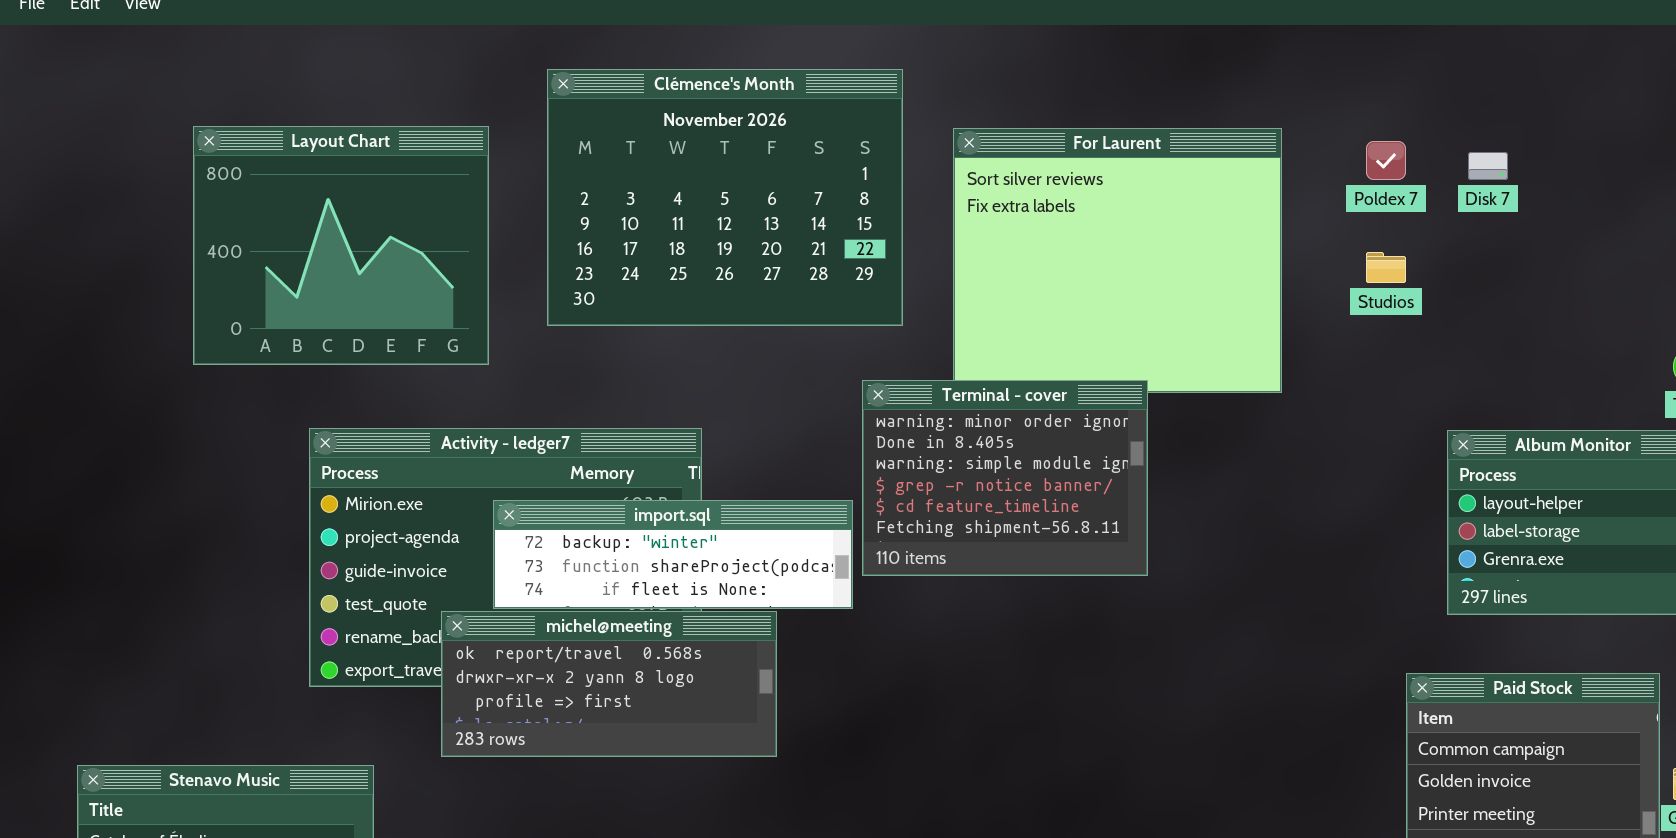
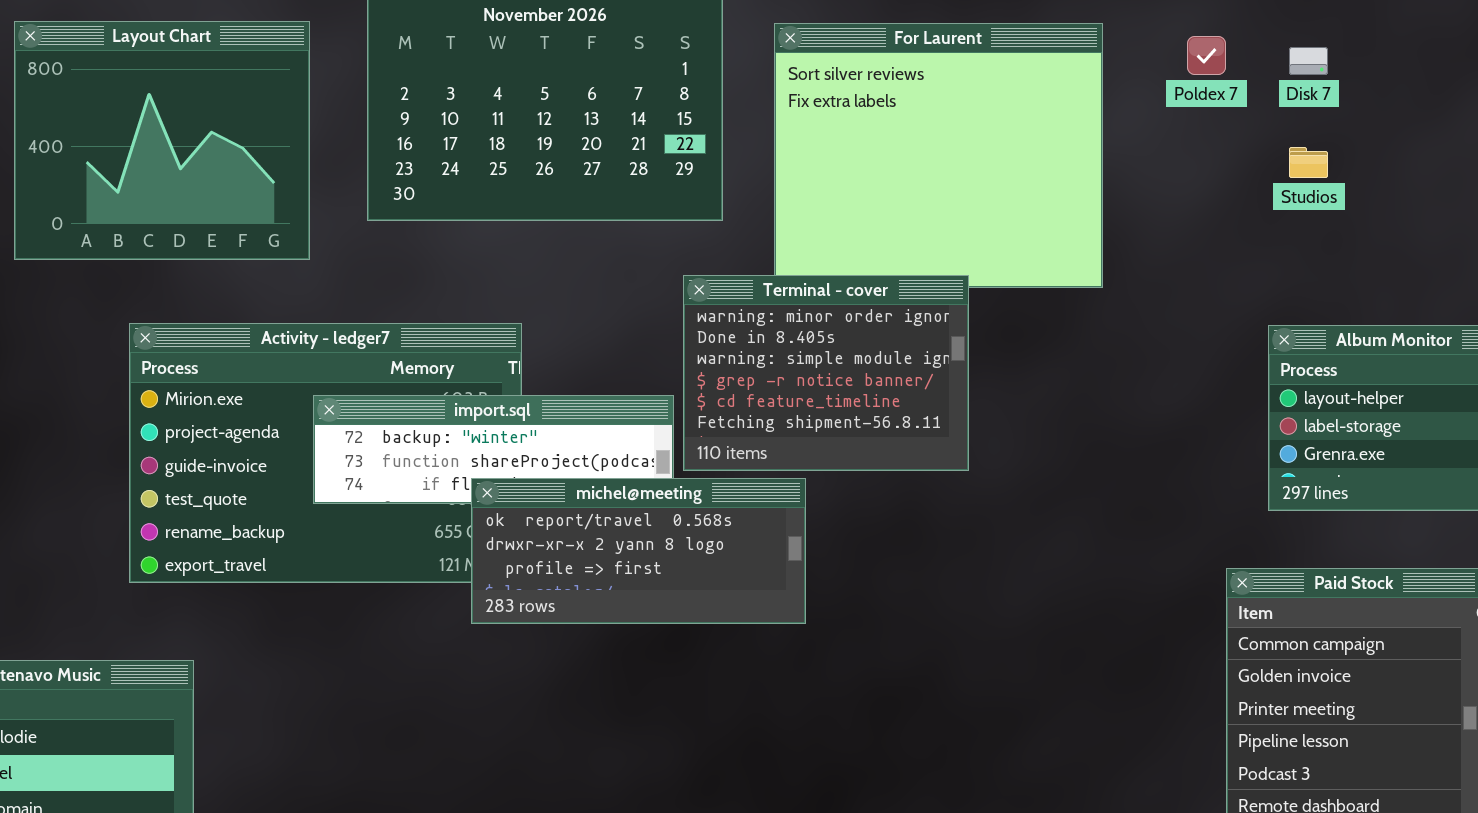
Studios: [1366,252,1406,283] -> [1289,147,1328,178], moved
michel@meeting: [441,611,777,757] -> [471,478,806,624], moved

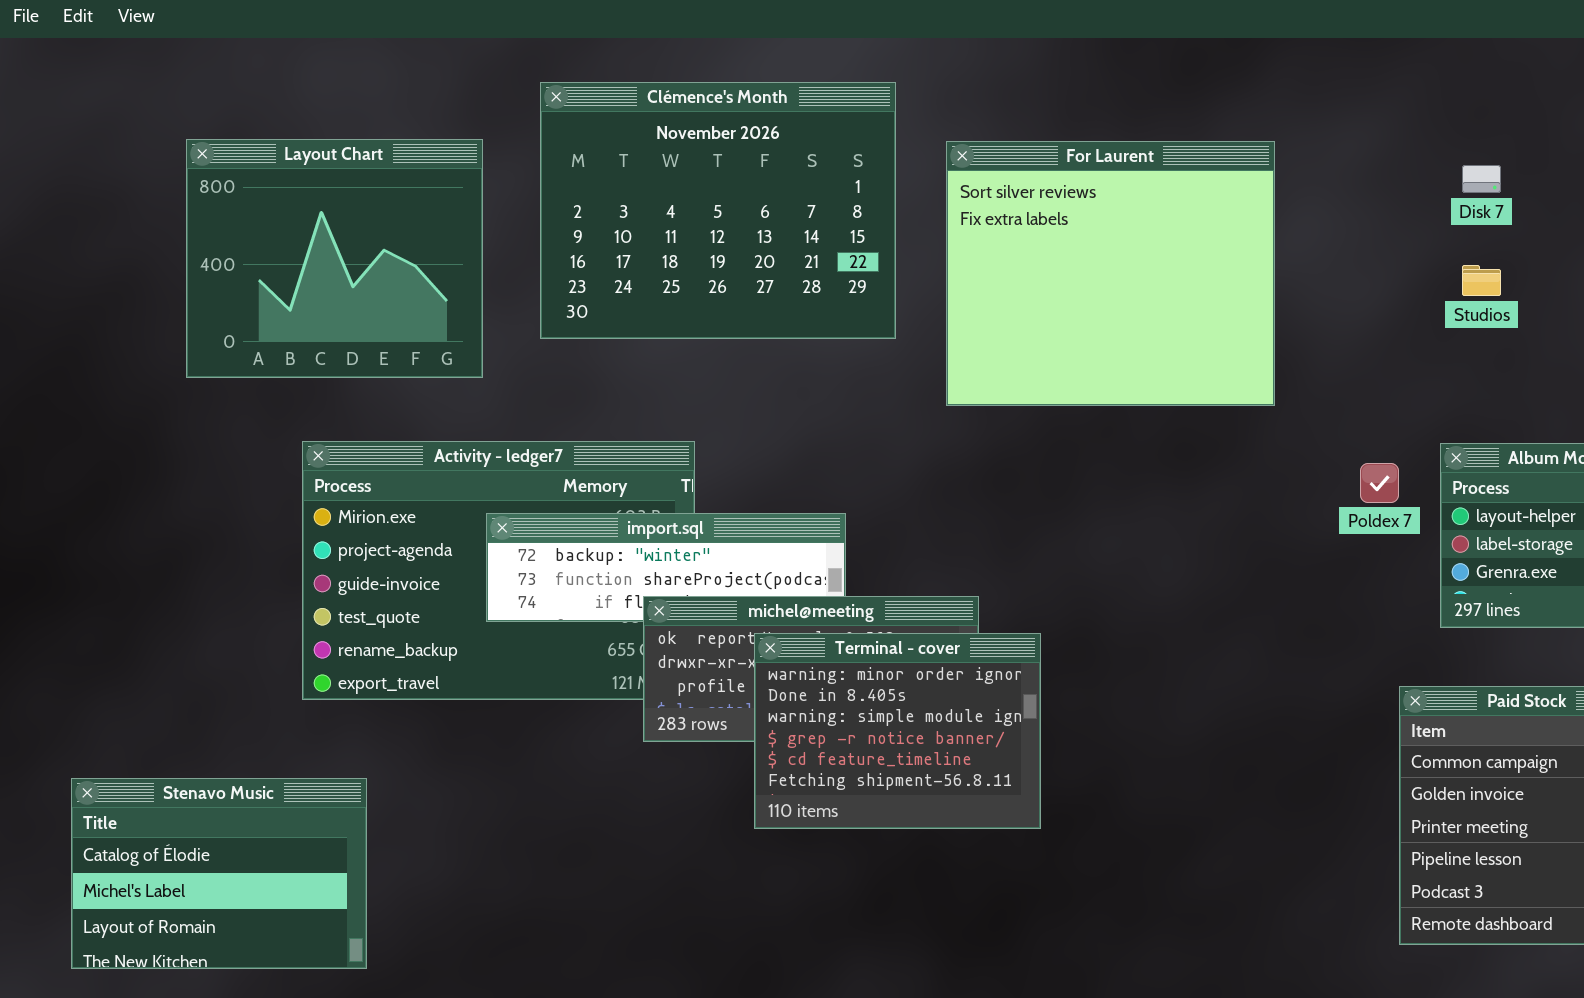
Poldex 7: [1187,36,1226,75] -> [1360,463,1399,503], moved
Terminal - cover: [683,275,969,471] -> [754,633,1041,829], moved

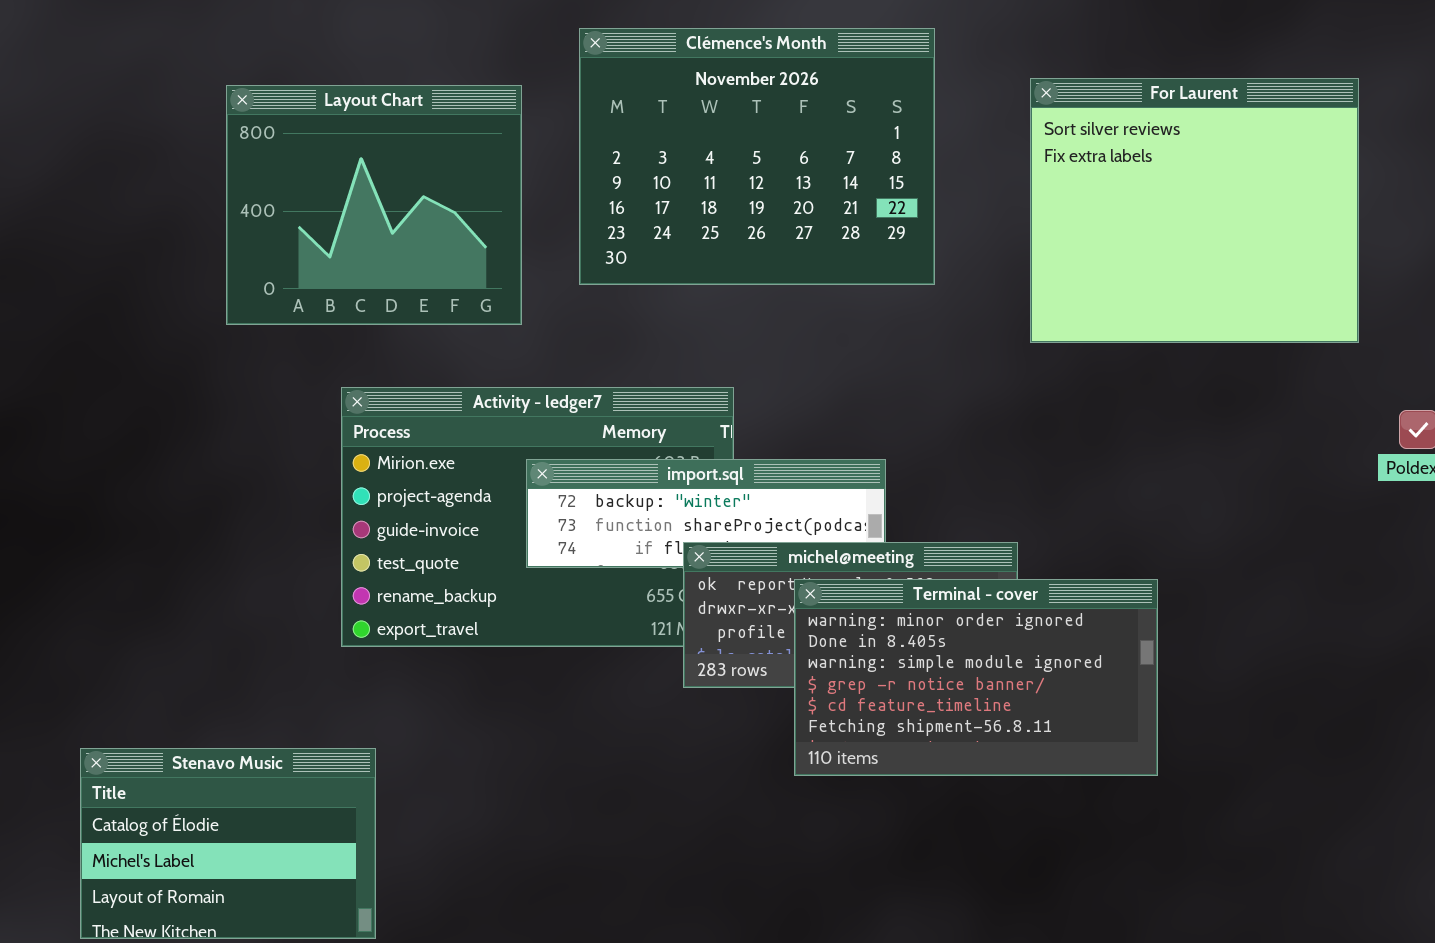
For Laurent: [946,141,1275,406] -> [1030,78,1359,343], moved
Terminal - cover: [754,633,1041,829] -> [794,579,1158,776], resized
Stenavo Music: [71,778,367,969] -> [80,748,376,939], moved

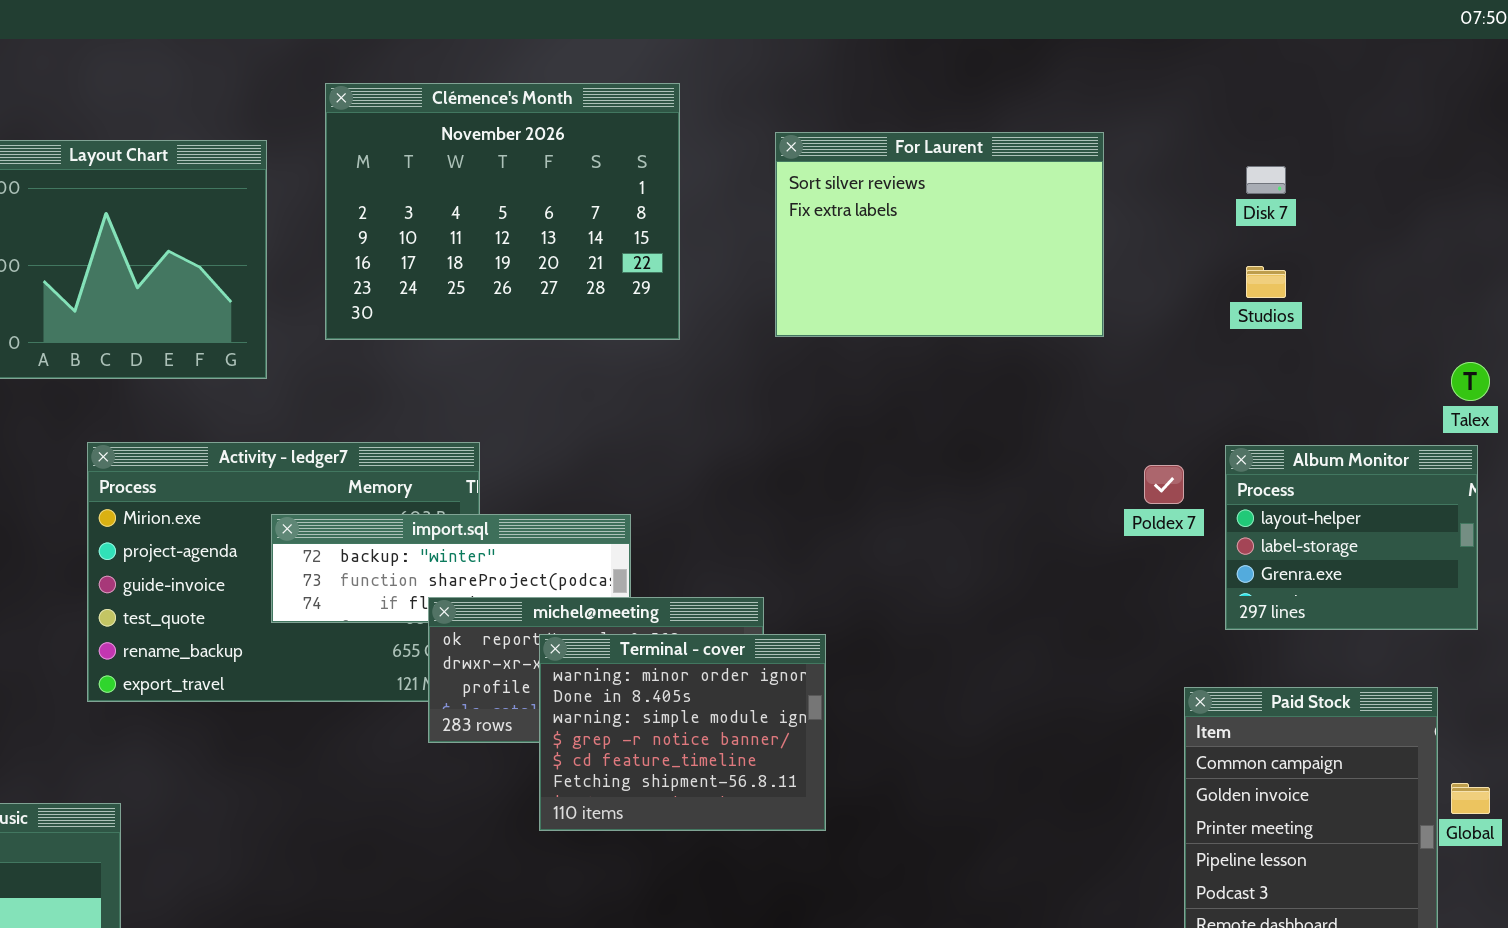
For Laurent: [1030,78,1359,343] -> [775,132,1104,337], resized
Terminal - cover: [794,579,1158,776] -> [539,634,826,831], resized

